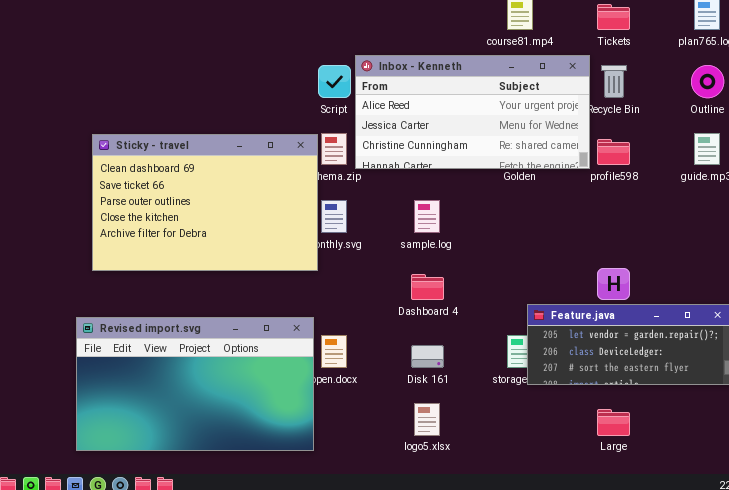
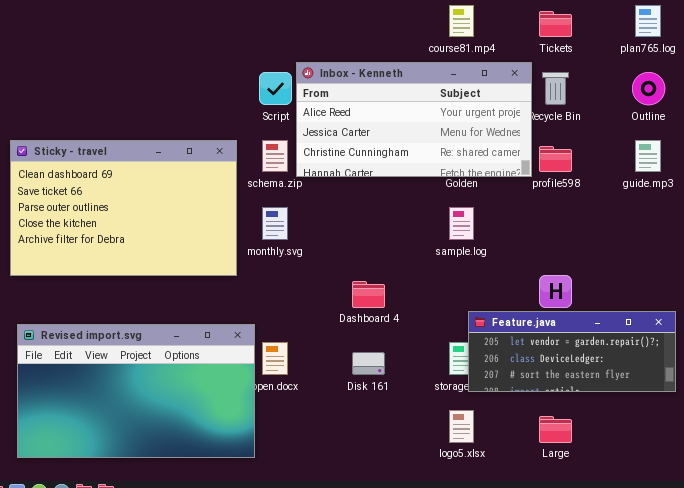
Sticky - travel: [92,134,318,271] -> [10,140,237,276], moved
sample.log: [414,200,440,233] -> [449,207,474,240], moved
logo5.xlsx: [414,403,440,436] -> [449,410,474,443], moved

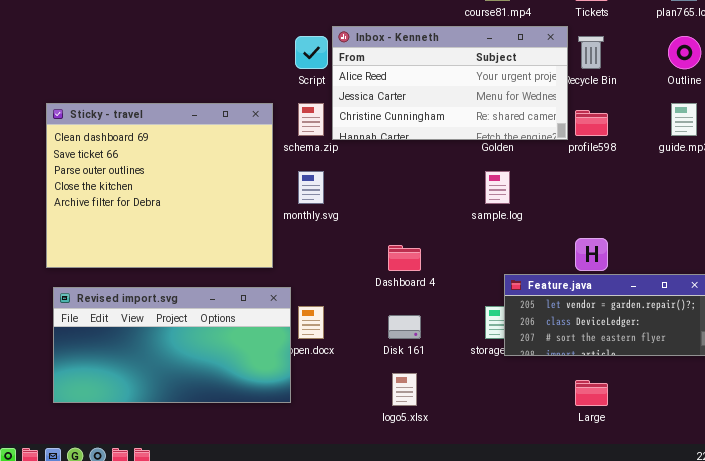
Sticky - travel: [10,140,237,276] -> [46,103,273,268], resized
Revised import.svg: [17,324,255,458] -> [53,287,291,403], resized
logo5.xlsx: [449,410,474,443] -> [392,373,417,406], moved

